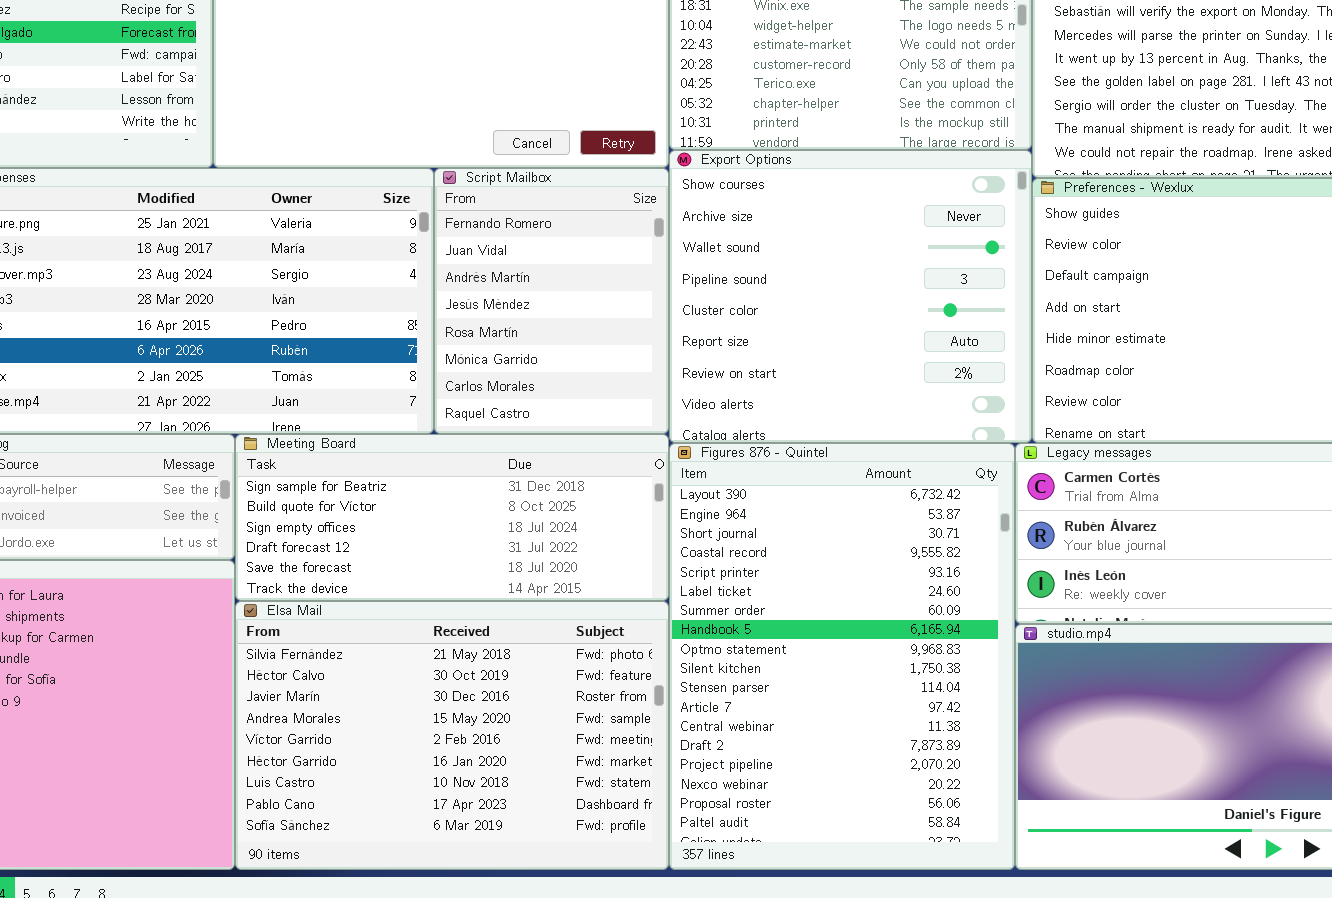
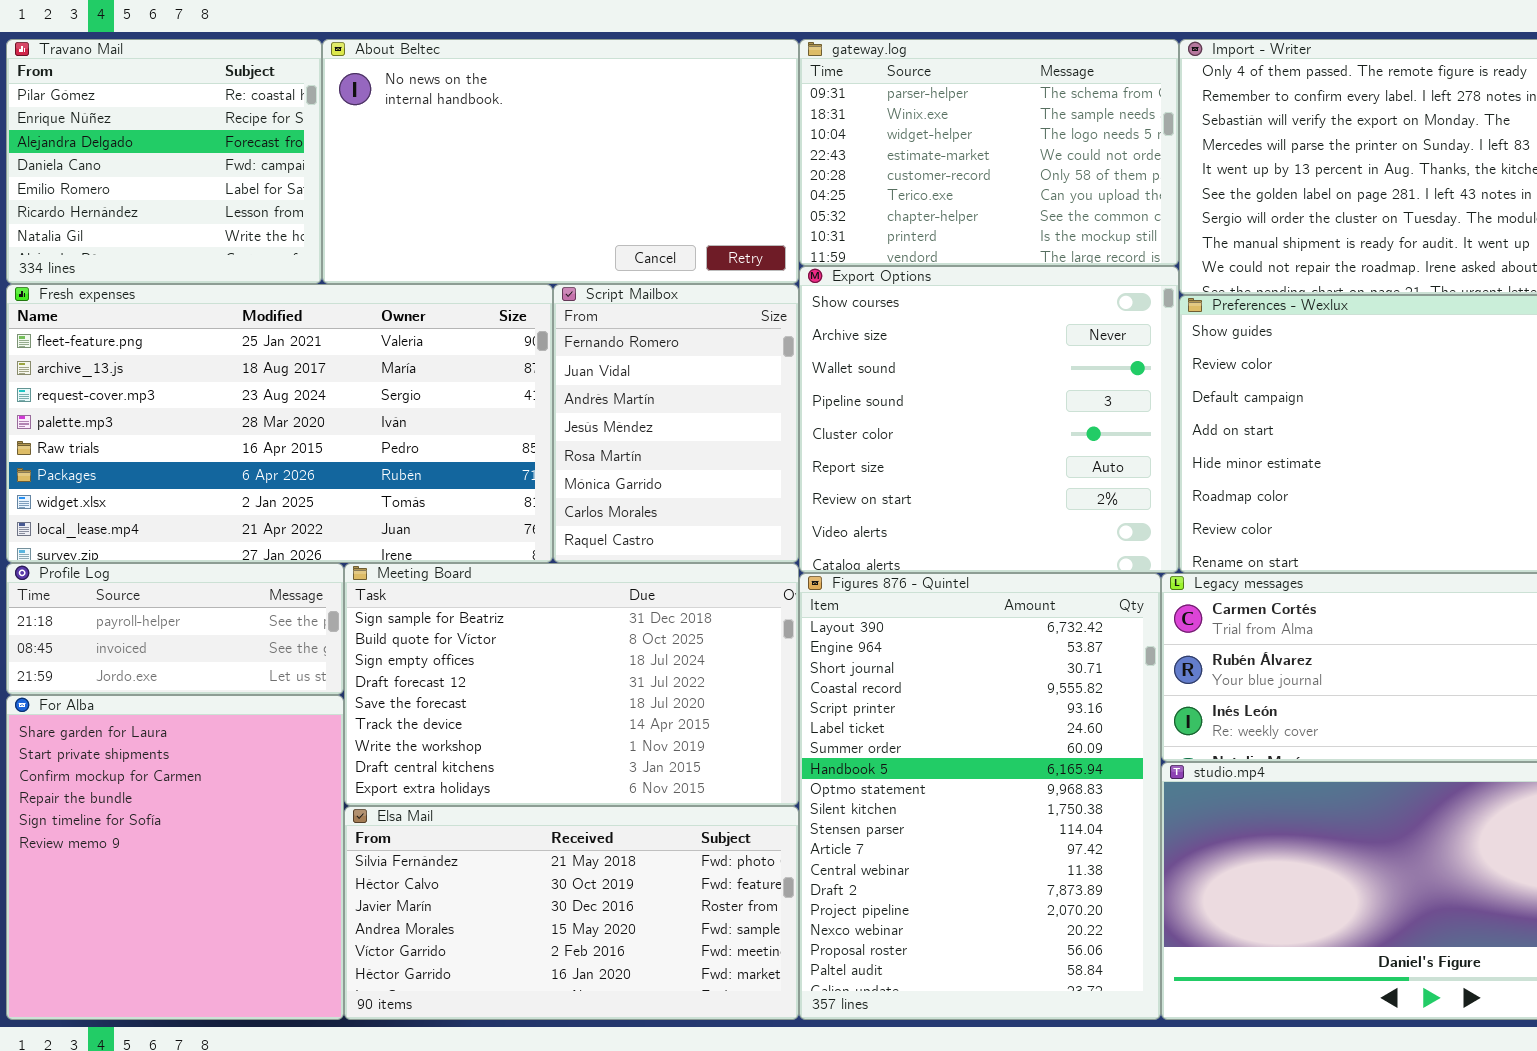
Meeting Board: [235,434,669,601] -> [344,563,799,806], resized
Elsa Mail: [235,601,669,870] -> [344,806,799,1020], resized

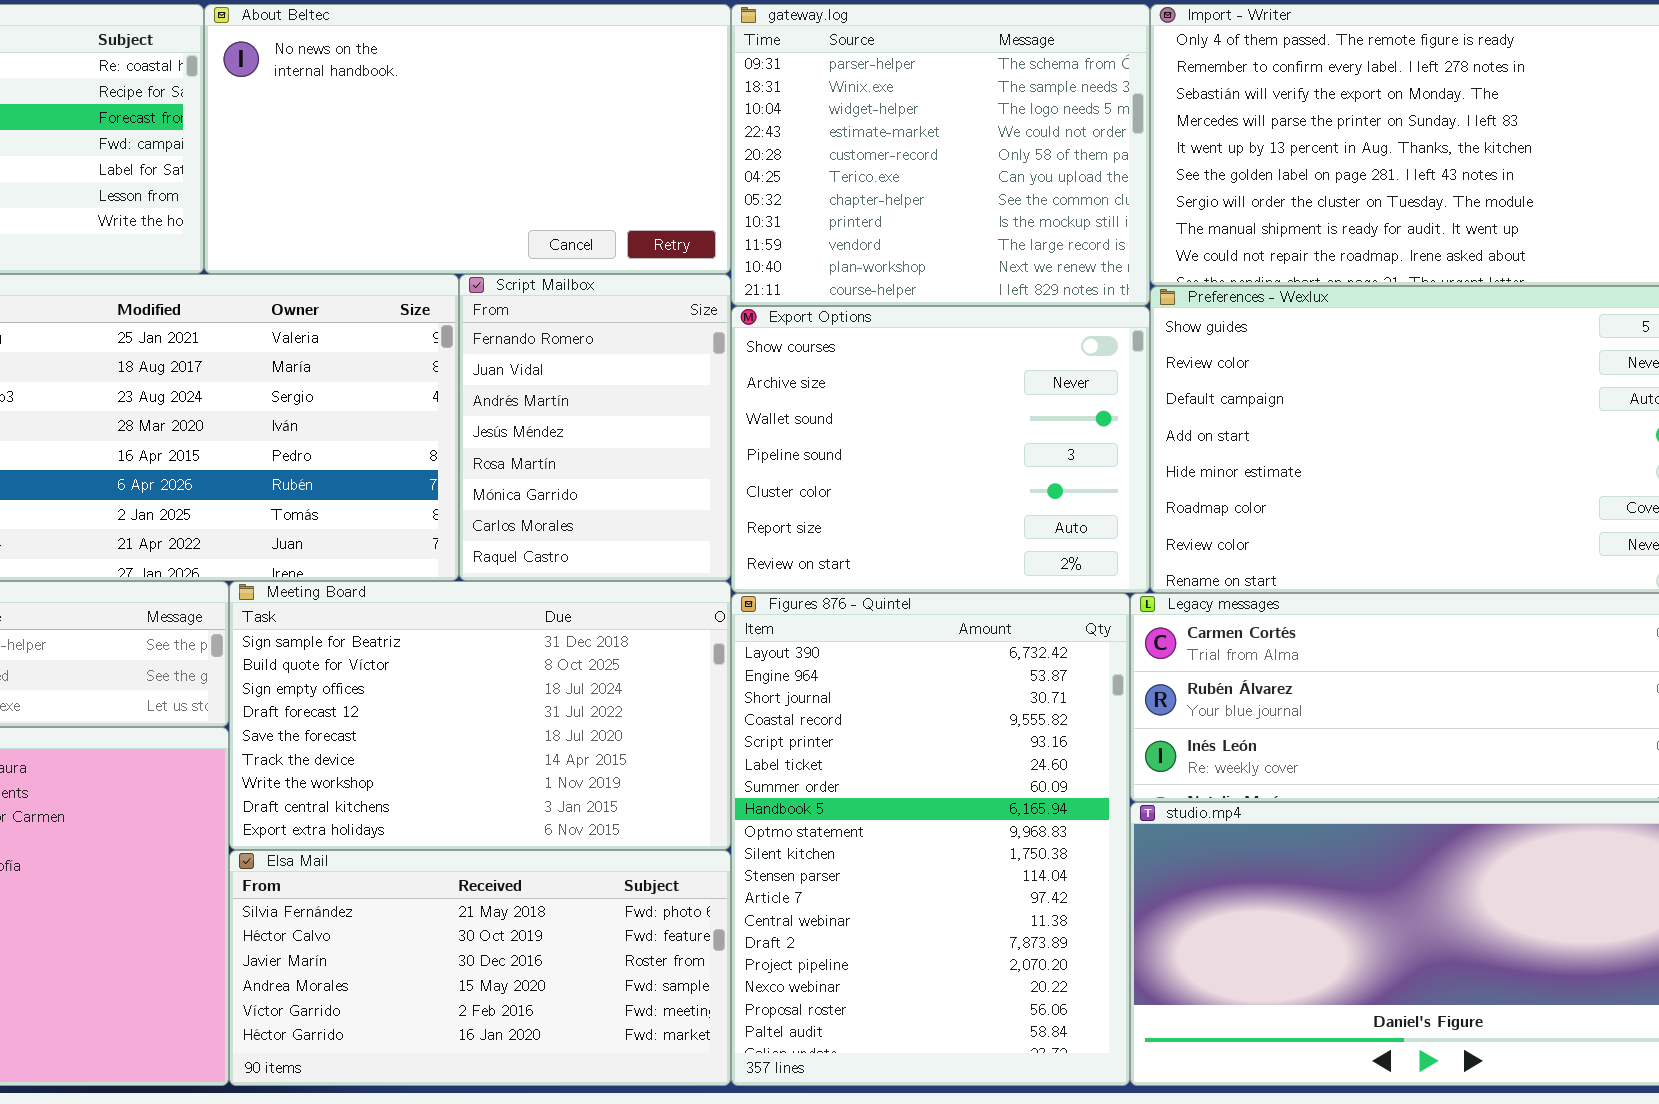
gateway.log: [799,39,1179,266] -> [731,4,1150,306], resized
Export Options: [799,266,1179,573] -> [731,306,1150,593], resized

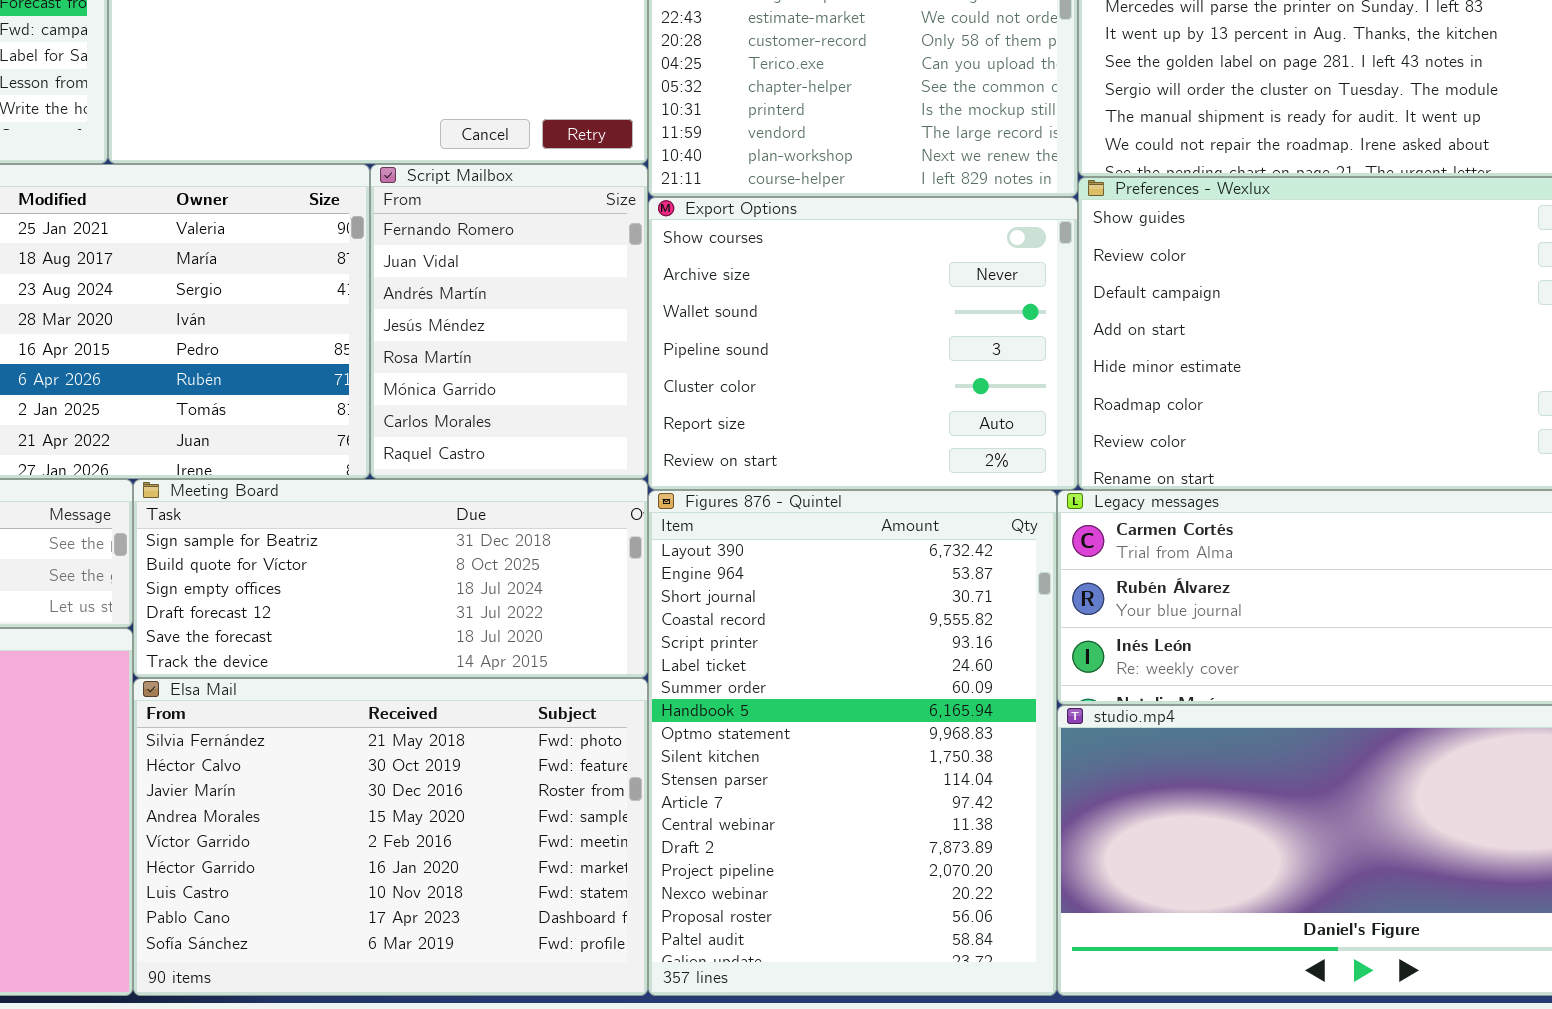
Meeting Board: [229,581,731,850] -> [133,479,648,678], resized
Elsa Mail: [229,850,731,1086] -> [133,678,648,996], resized

